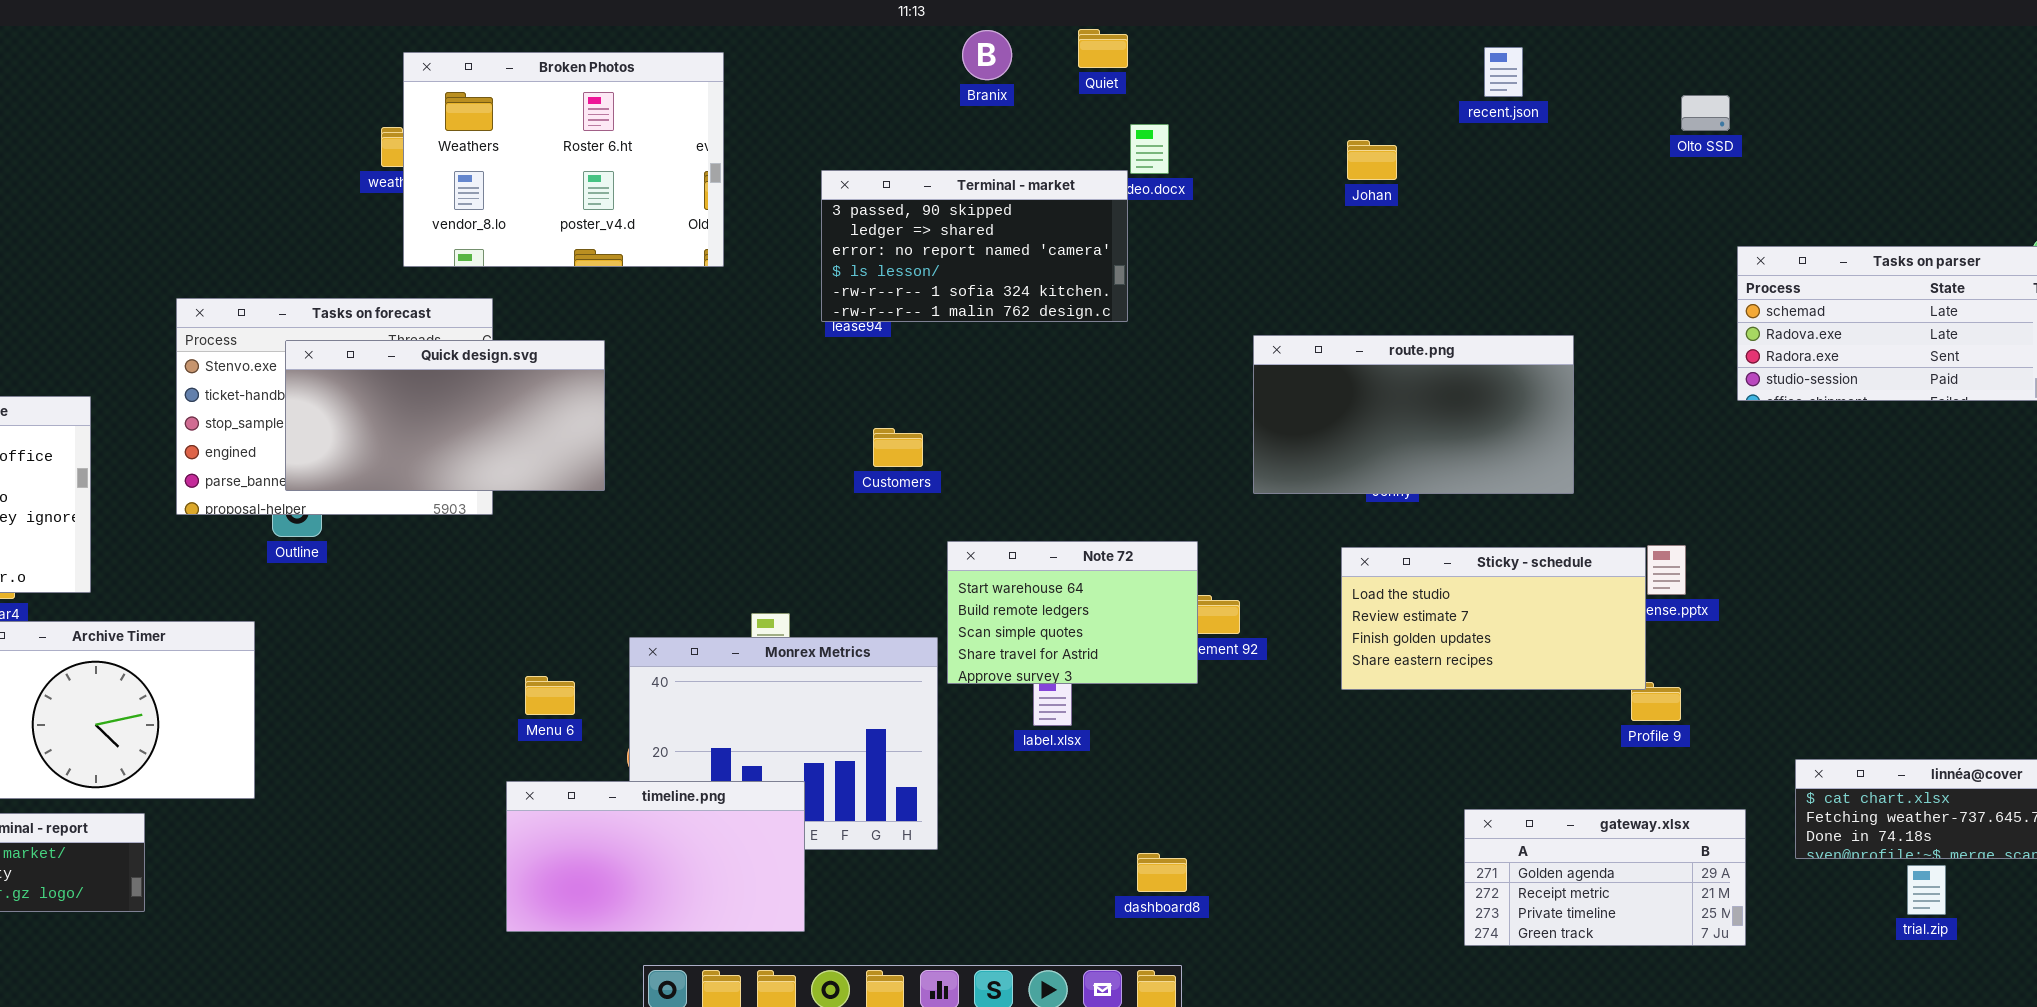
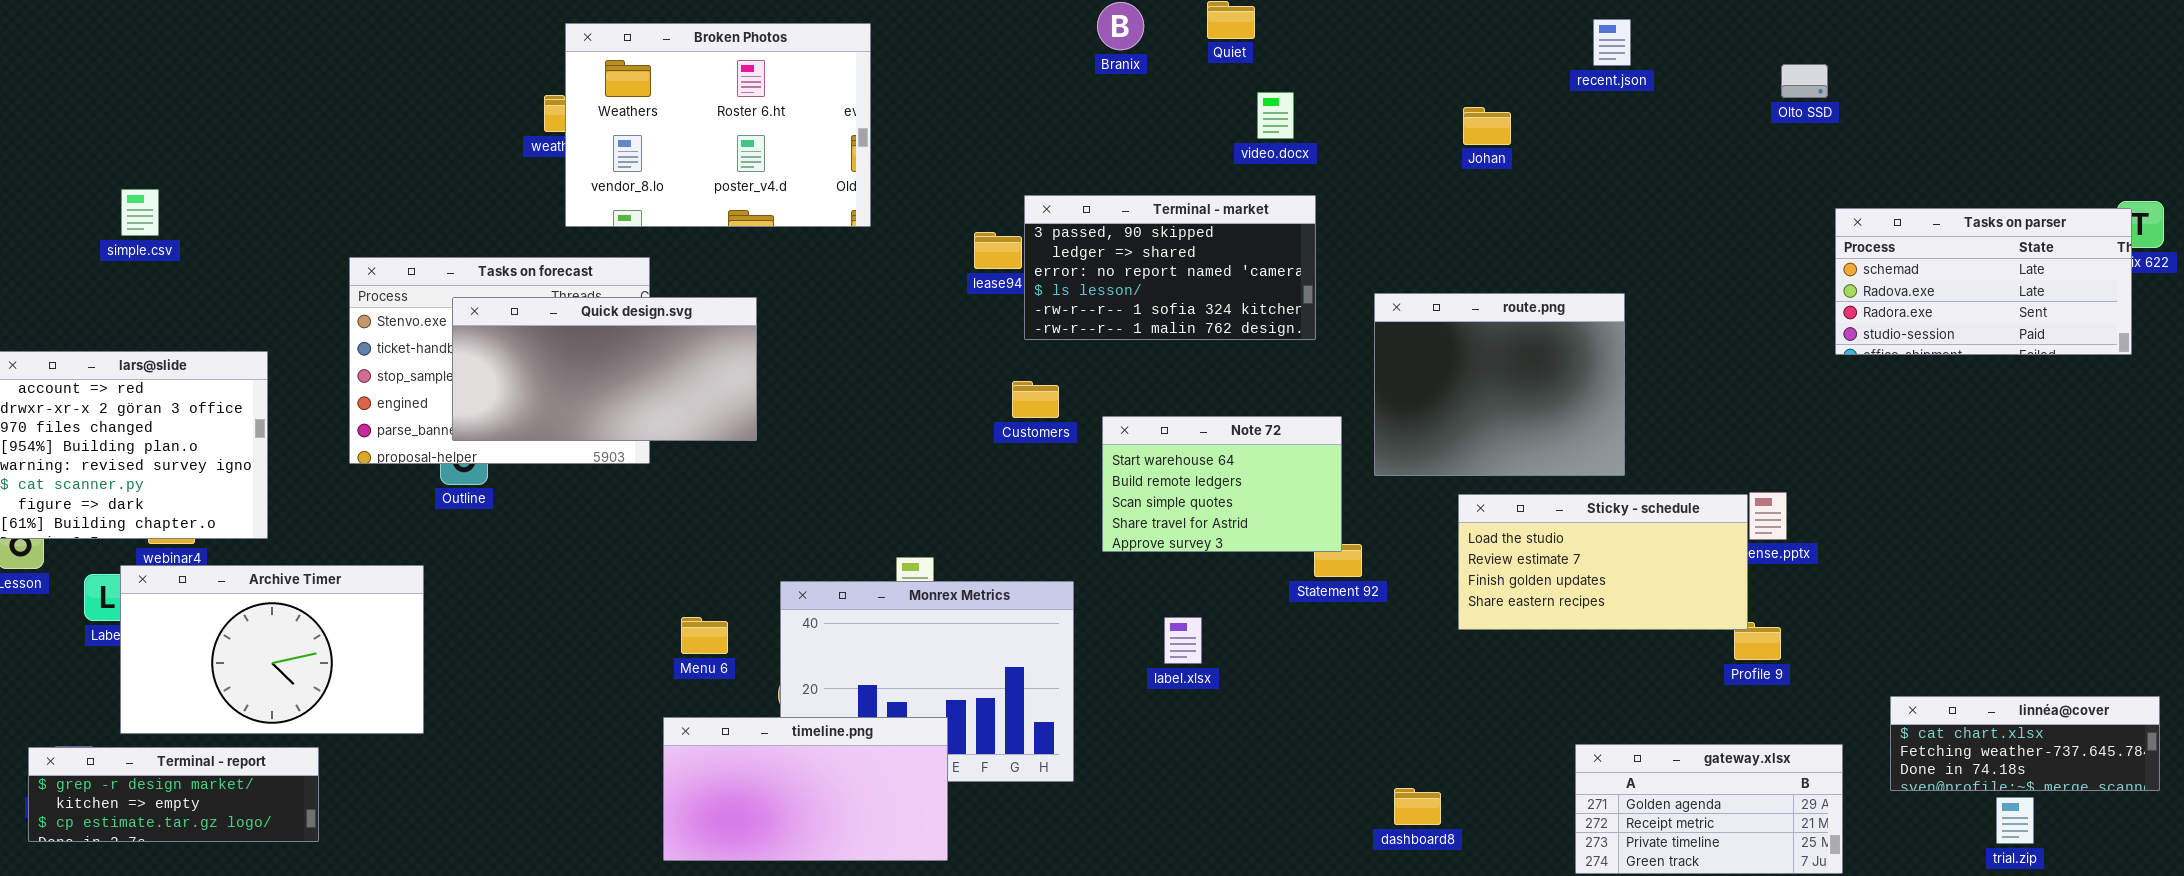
Terminal - market: [821,170,1128,322] -> [1024,195,1316,340], moved
route.png: [1253,335,1574,494] -> [1374,293,1625,476], resized
Note 72: [947,541,1198,684] -> [1102,416,1342,552], moved
dashboard8: [1137,853,1187,892] -> [1394,788,1441,825], moved

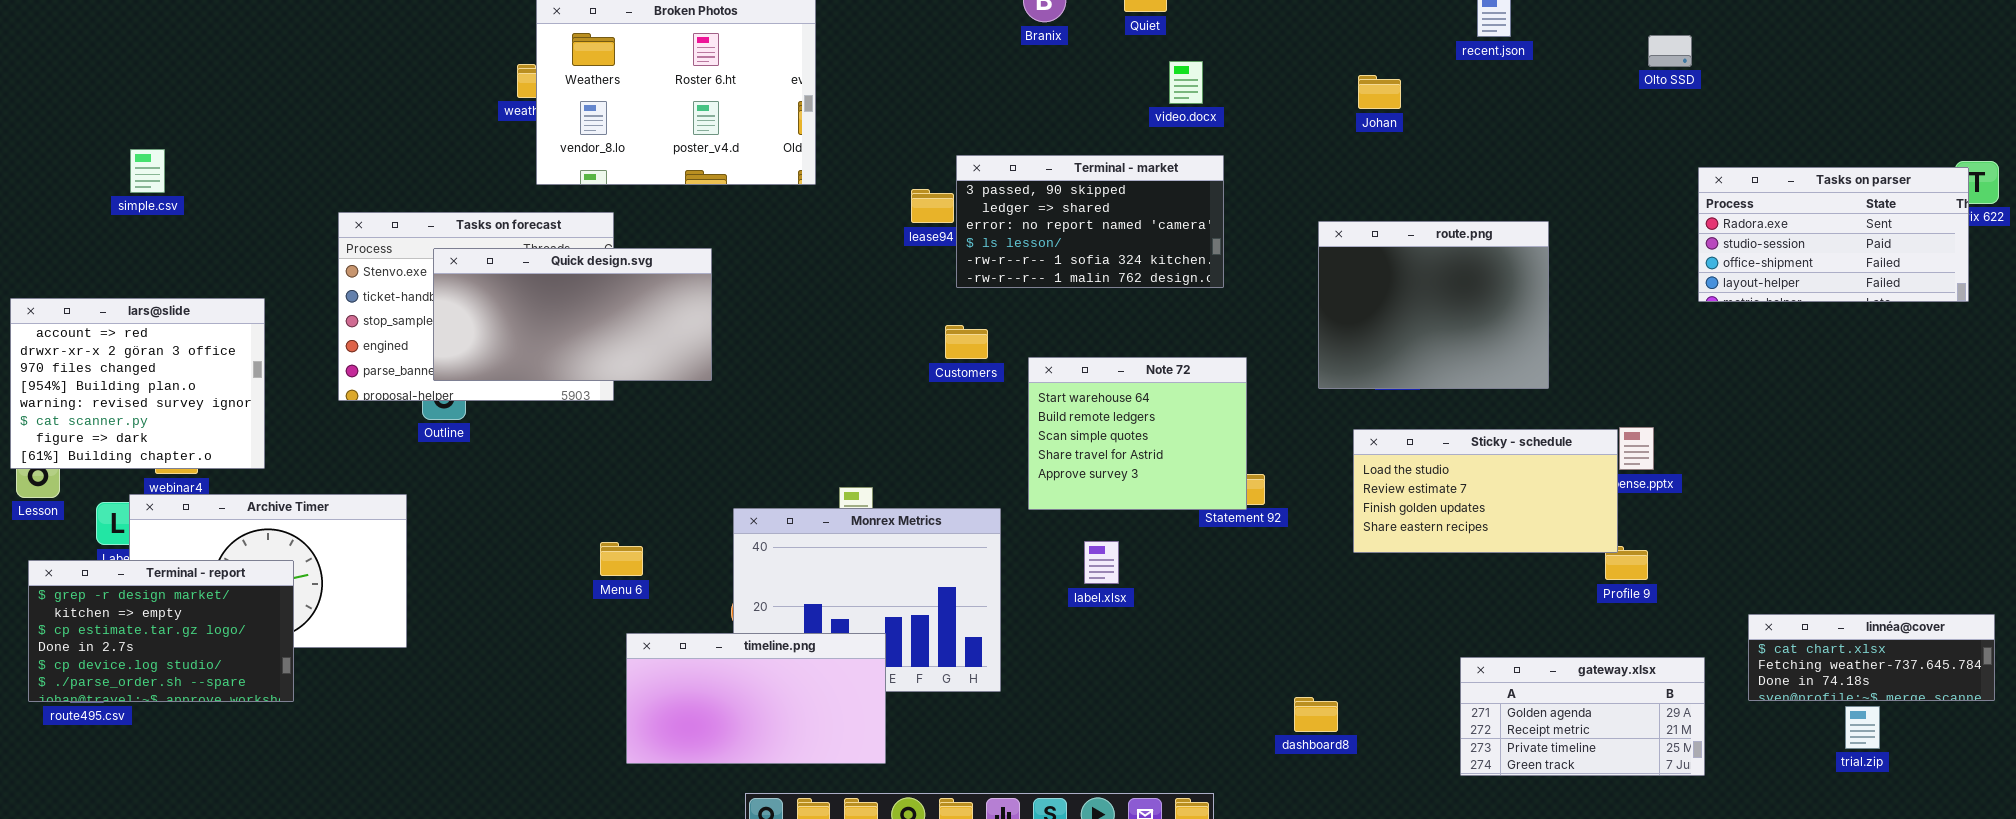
Tasks on parser: [1835,208,2132,355] -> [1698,167,1969,302], scrolled down 2 rows
route.png: [1374,293,1625,476] -> [1318,221,1549,389], moved
Note 72: [1102,416,1342,552] -> [1028,357,1247,510], resized
Menu 6: [681,617,728,654] -> [600,542,643,576], moved
Terminal - report: [28,747,319,842] -> [28,560,294,702], moved, resized

